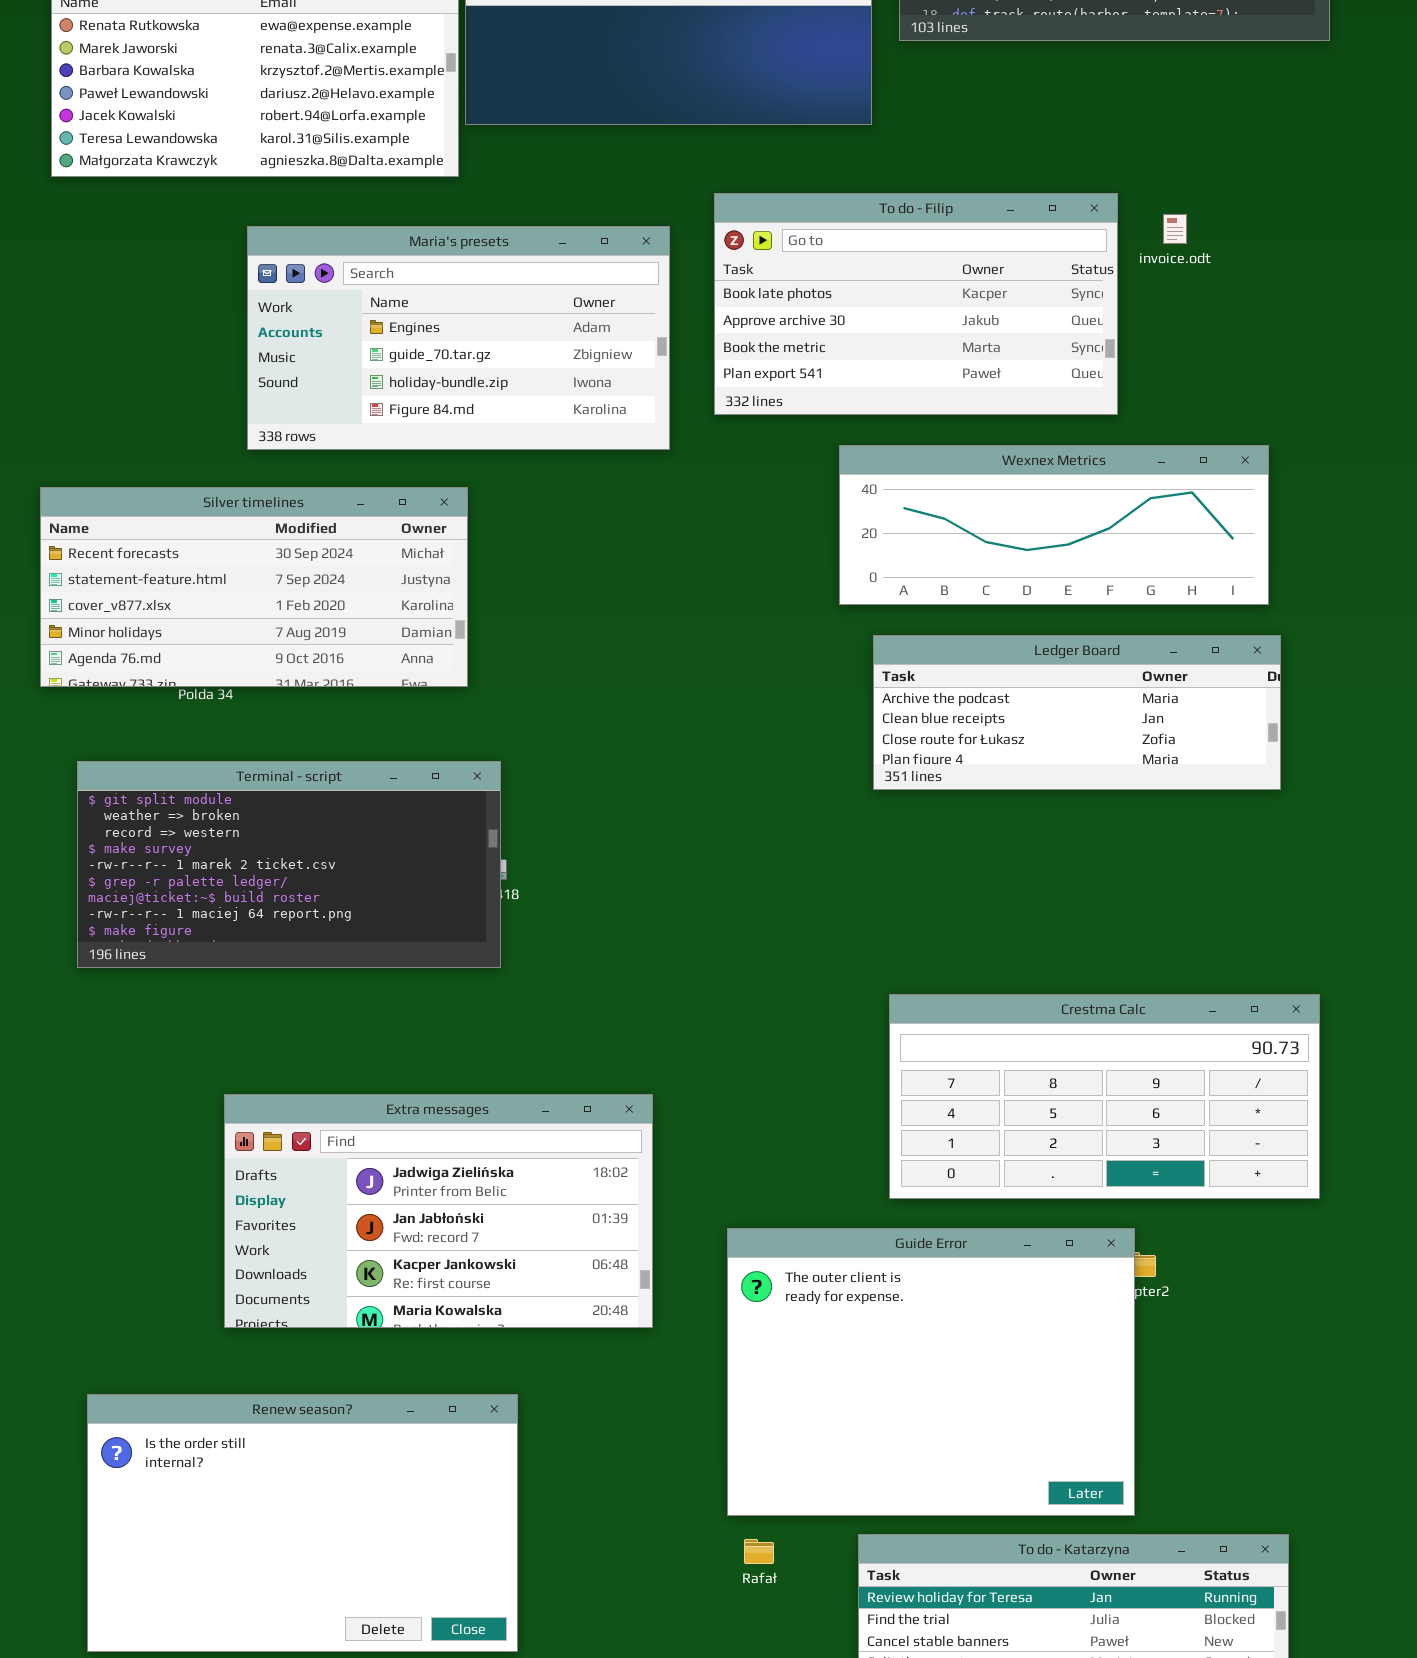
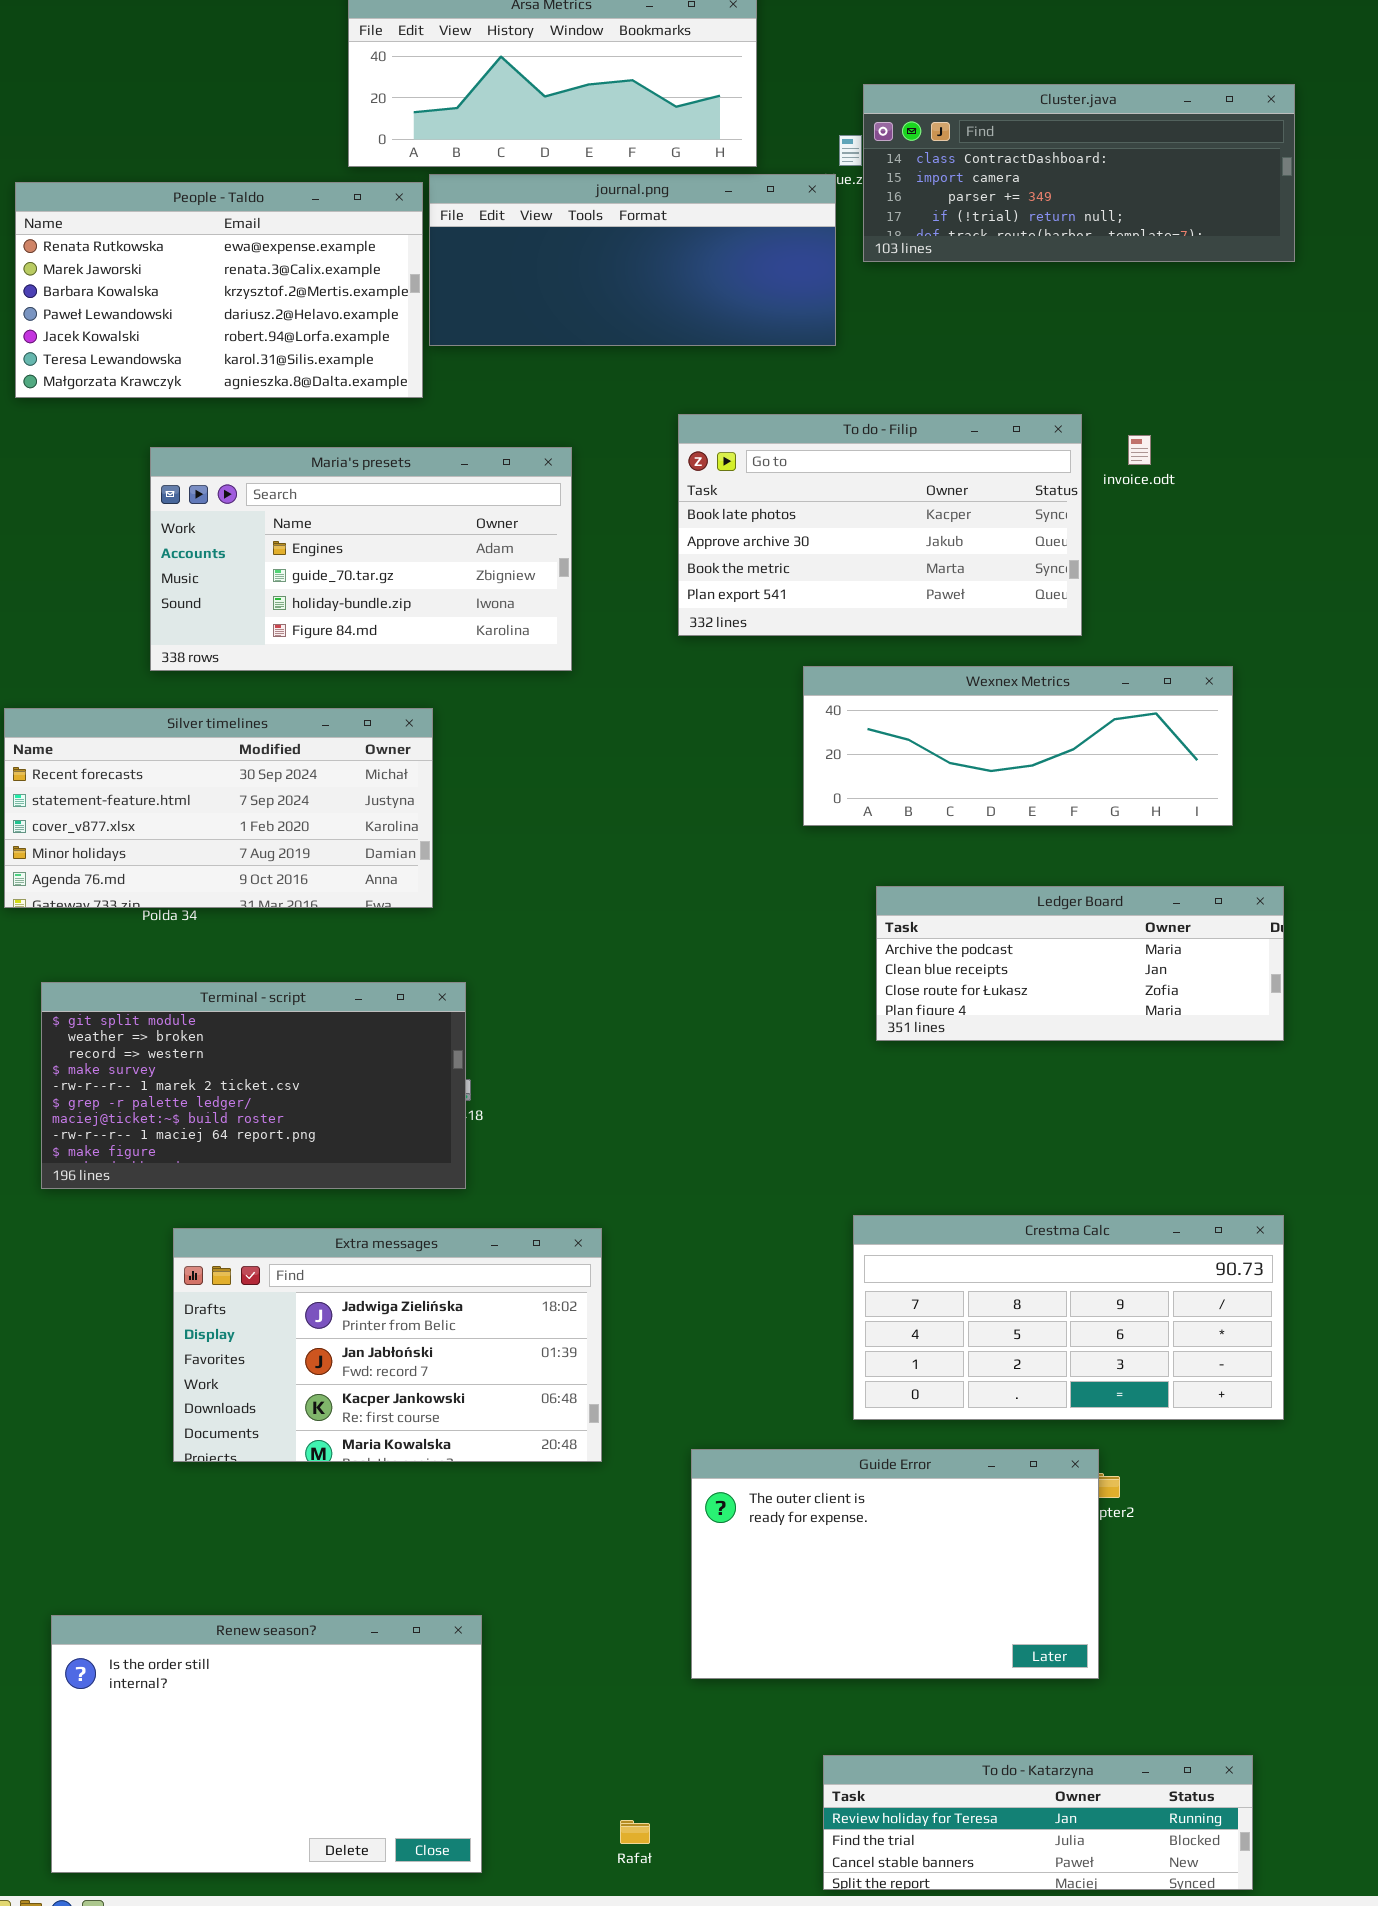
Maria's presets: [247,226,670,450] -> [150,447,572,671], moved
Ledger Board: [873,635,1281,790] -> [876,886,1284,1041], moved
Extra messages: [224,1094,653,1328] -> [173,1228,602,1462], moved
Guide Error: [727,1228,1135,1516] -> [691,1449,1099,1679], resized
Rafał: [744,1539,774,1564] -> [620,1820,650,1844], moved

